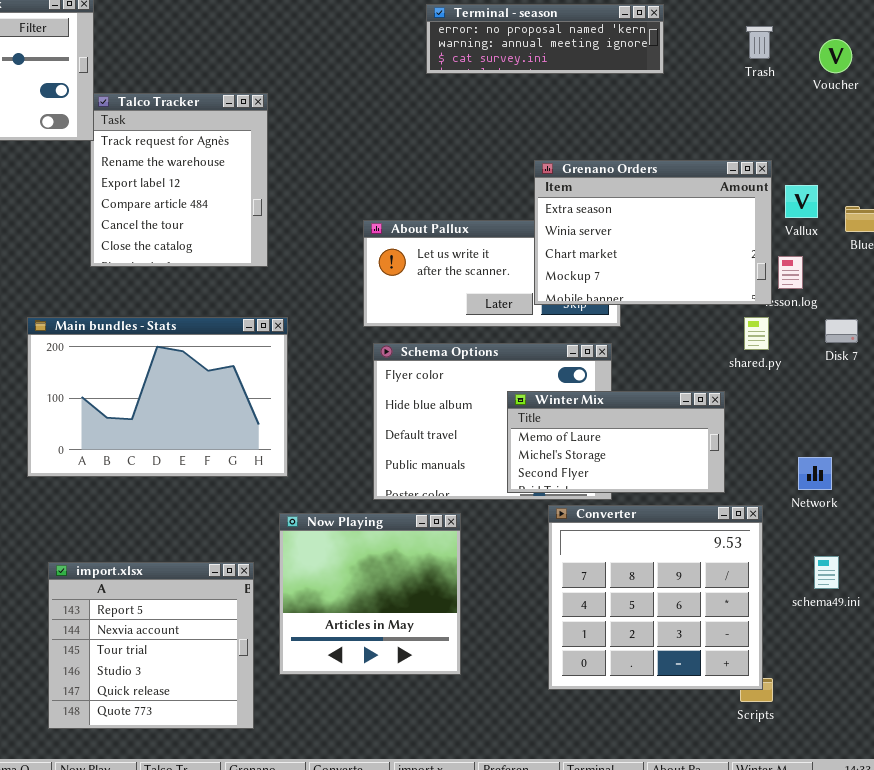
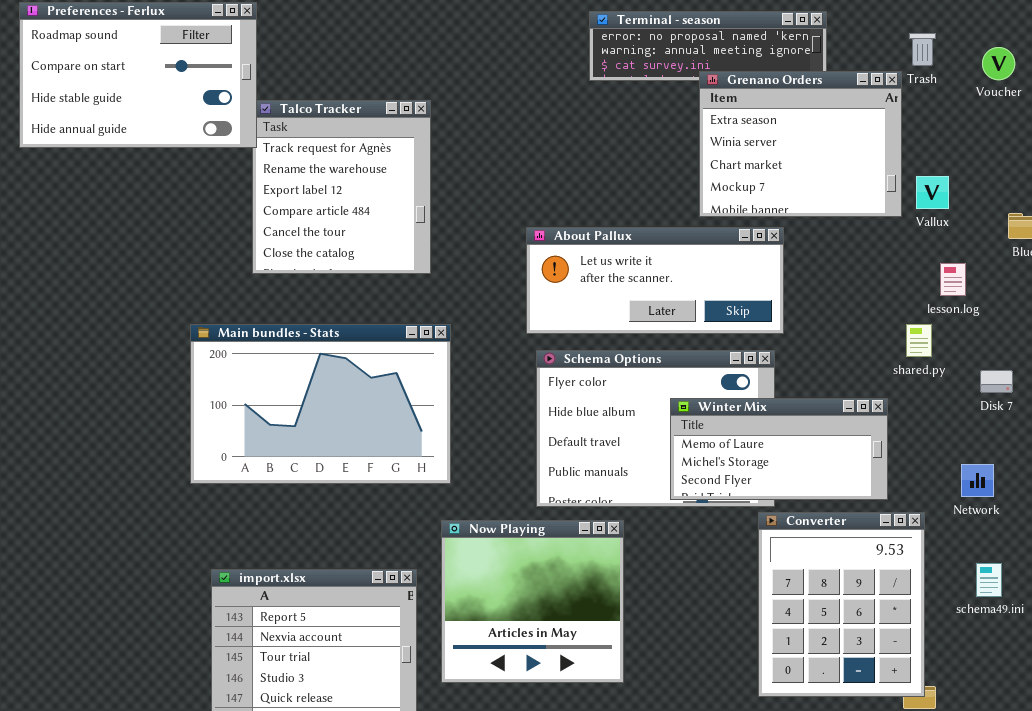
Grenano Orders: [534,160,772,305] -> [699,71,902,217], moved, resized
Vallux: [785,185,818,218] -> [916,176,949,209], moved
Disk 7: [825,319,858,343] -> [980,370,1013,393], moved
Converter: [548,505,763,690] -> [758,512,925,697], resized

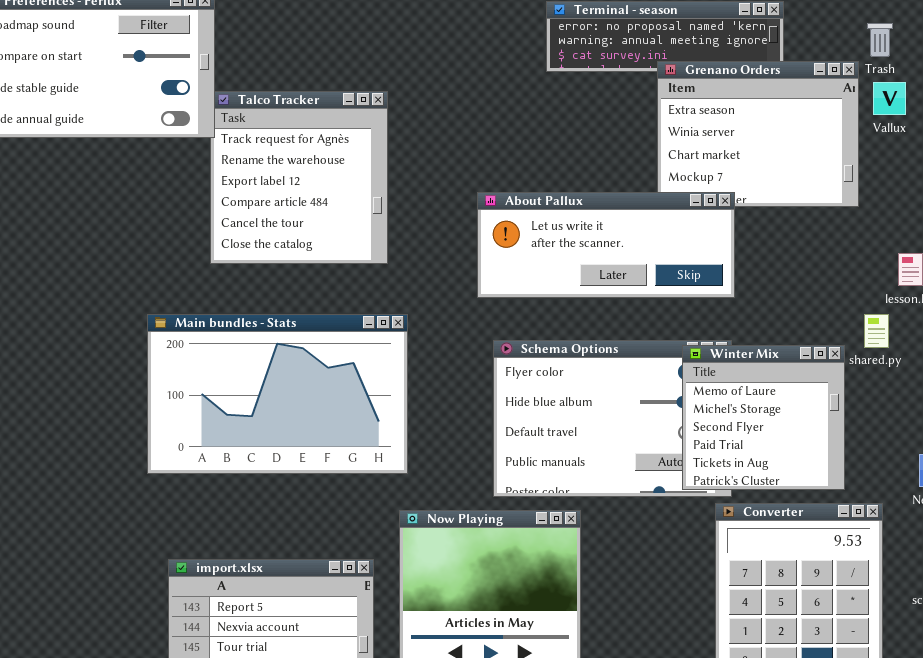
Vallux: [916,176,949,209] -> [873,82,906,115], moved
About Pallux: [526,227,784,334] -> [477,192,735,298], moved
Winter Mix: [670,398,888,500] -> [682,345,845,490], resized

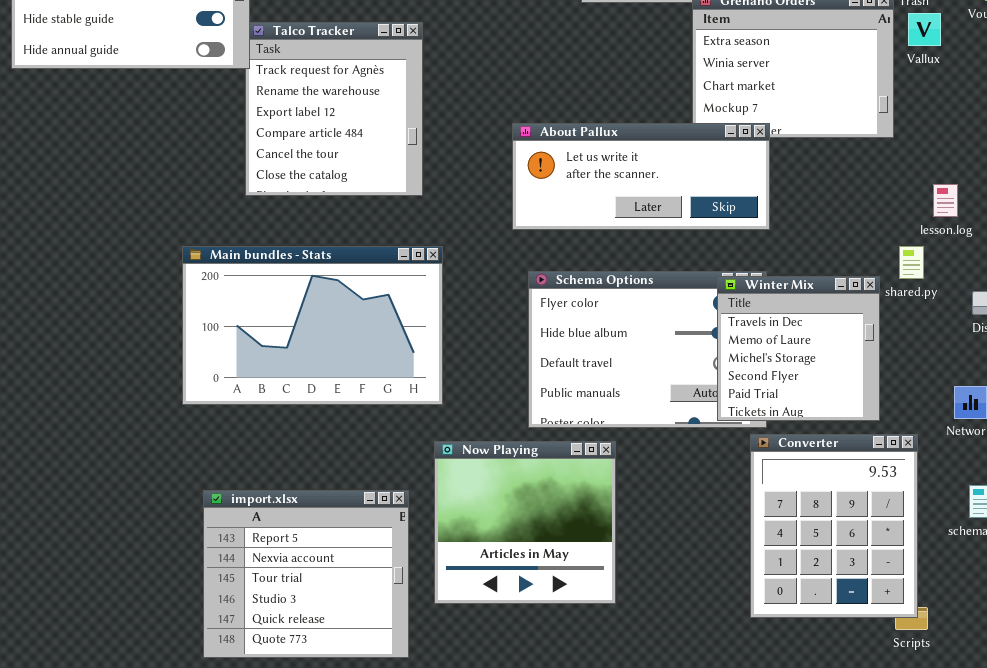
Winter Mix: [682,345,845,490] -> [717,276,880,421], scrolled up 1 row

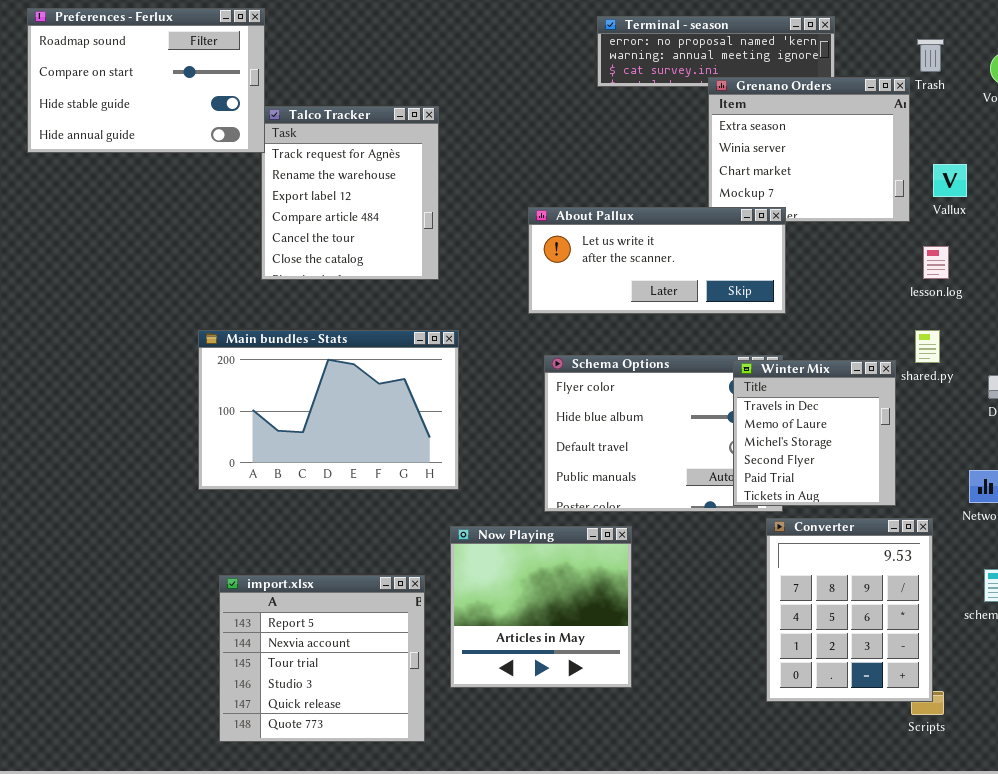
Vallux: [908,13,941,46] -> [933,164,967,197], moved
lesson.log: [933,184,958,217] -> [923,246,949,279], moved

